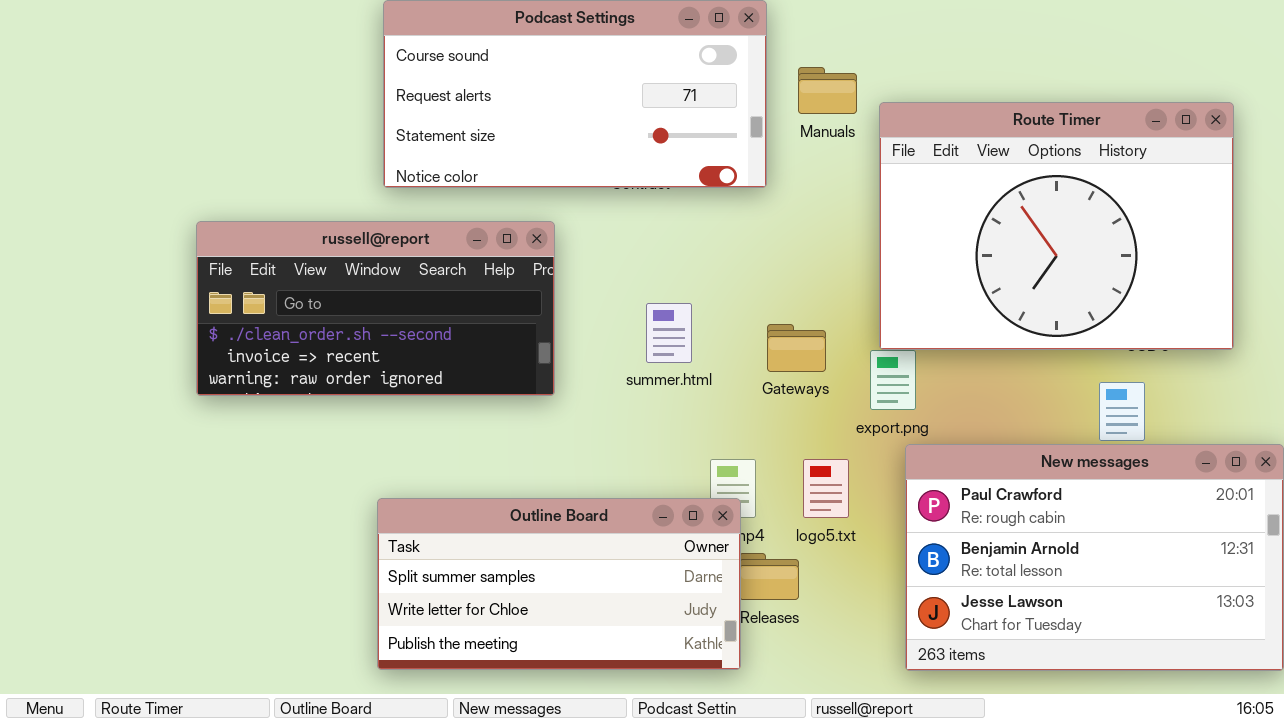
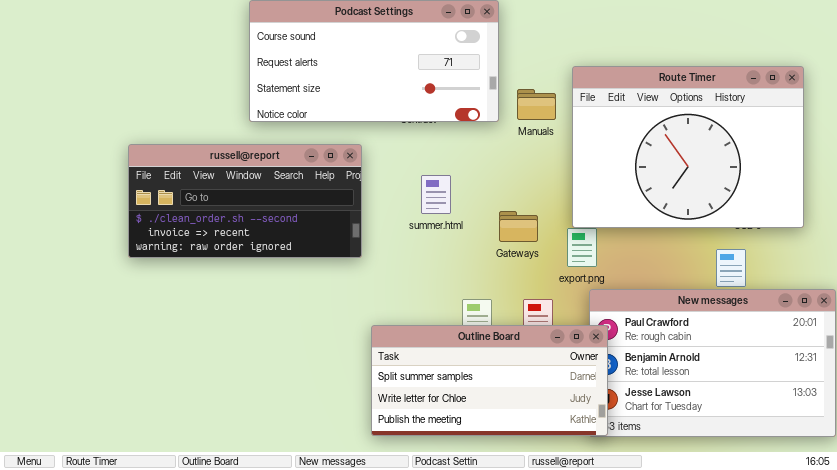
Manuals: [798,67,857,114] -> [517,89,556,120], moved
summer.html: [646,303,692,363] -> [421,175,451,214], moved
Outline Board: [377,498,741,670] -> [371,325,608,436], moved

